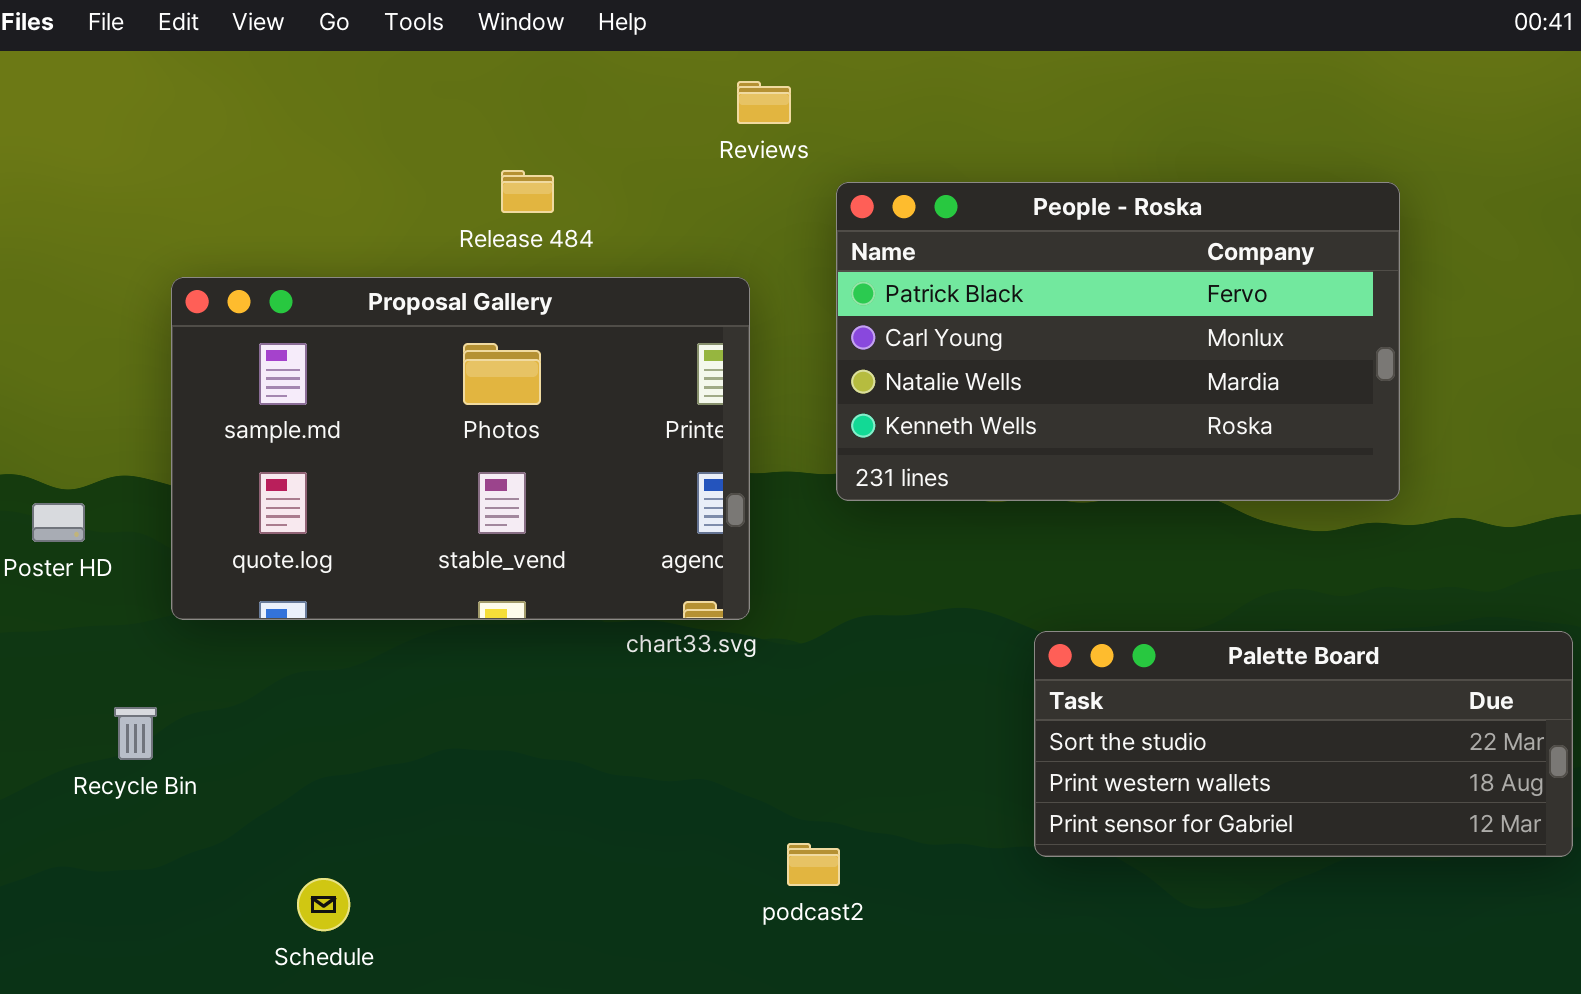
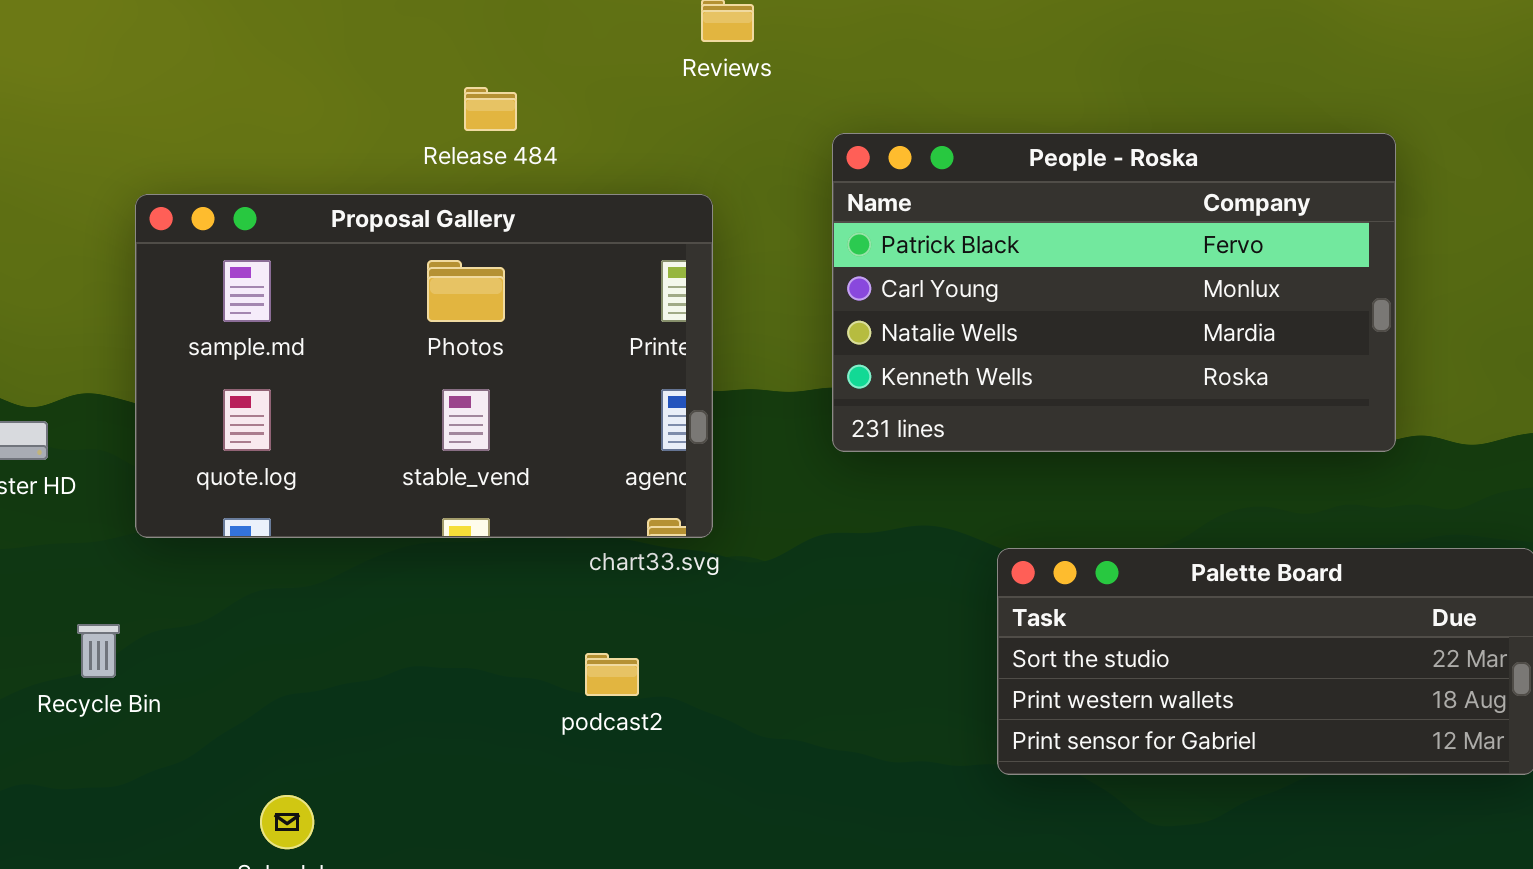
People - Roska: [836,182,1400,501] -> [832,133,1396,452], moved
podcast2: [787,843,840,886] -> [585,653,639,696], moved

